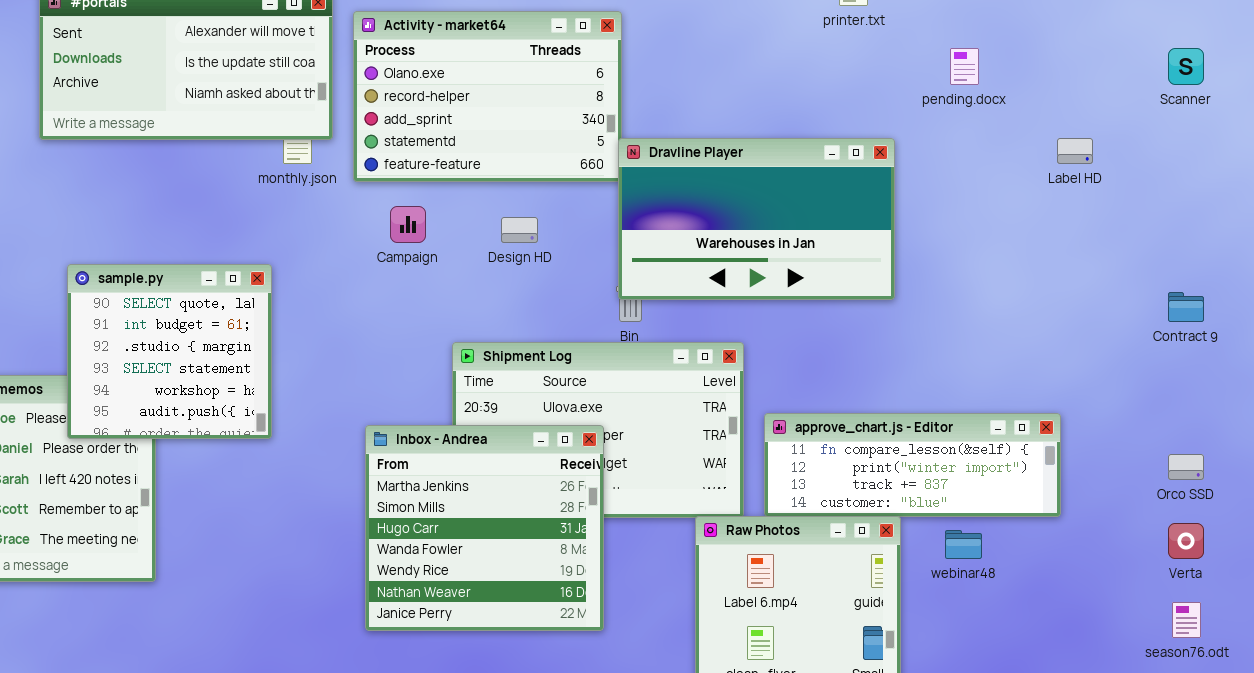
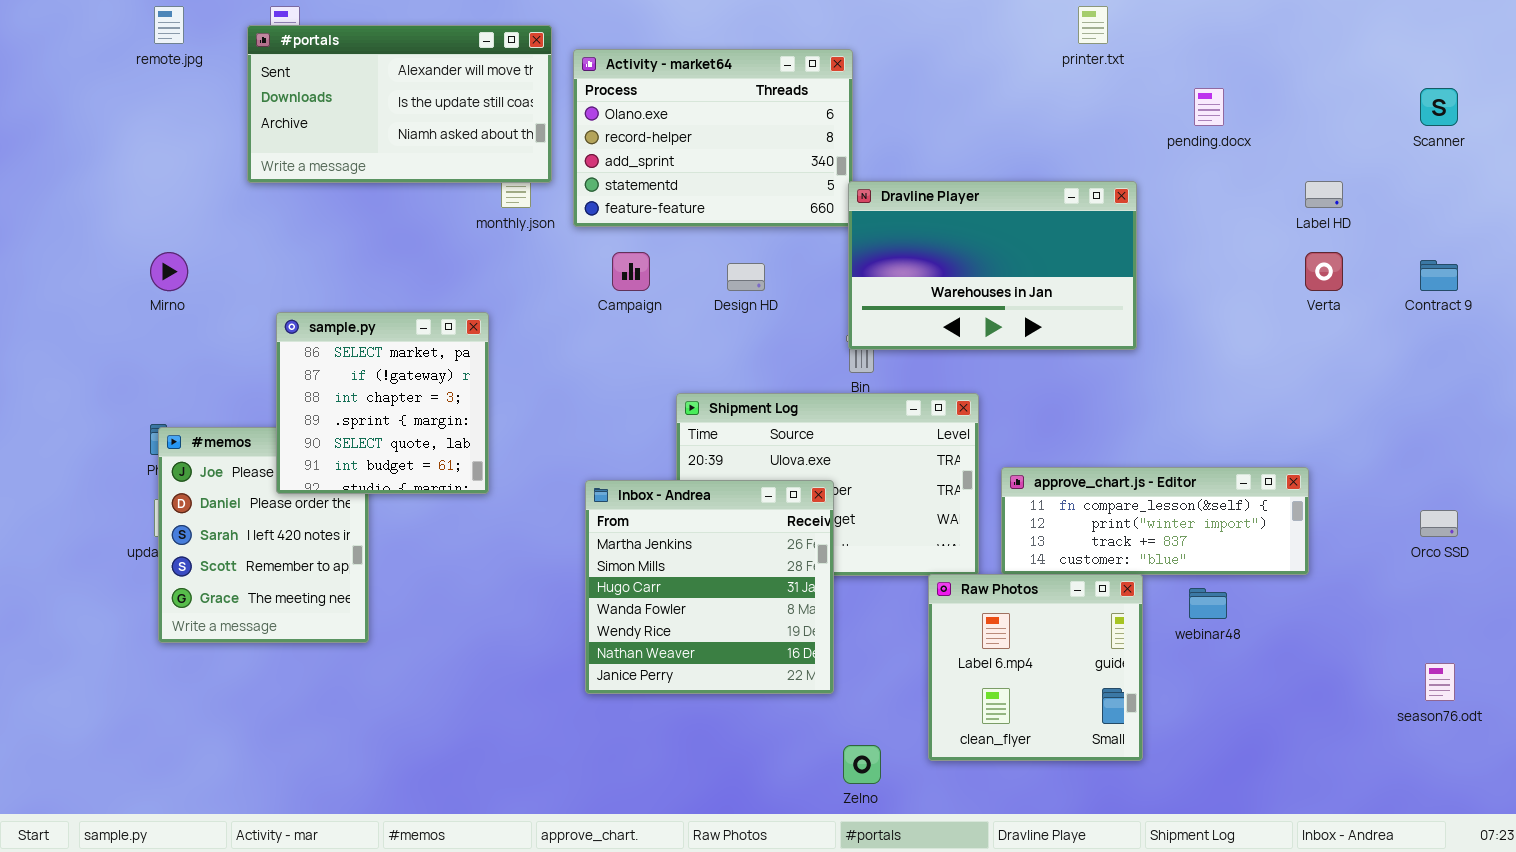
sample.py: [67,264,272,439] -> [276,312,489,494], scrolled up 4 rows
Contract 9: [1168,292,1204,322] -> [1420,260,1458,291], moved
Verta: [1168,523,1204,559] -> [1305,252,1343,291], moved

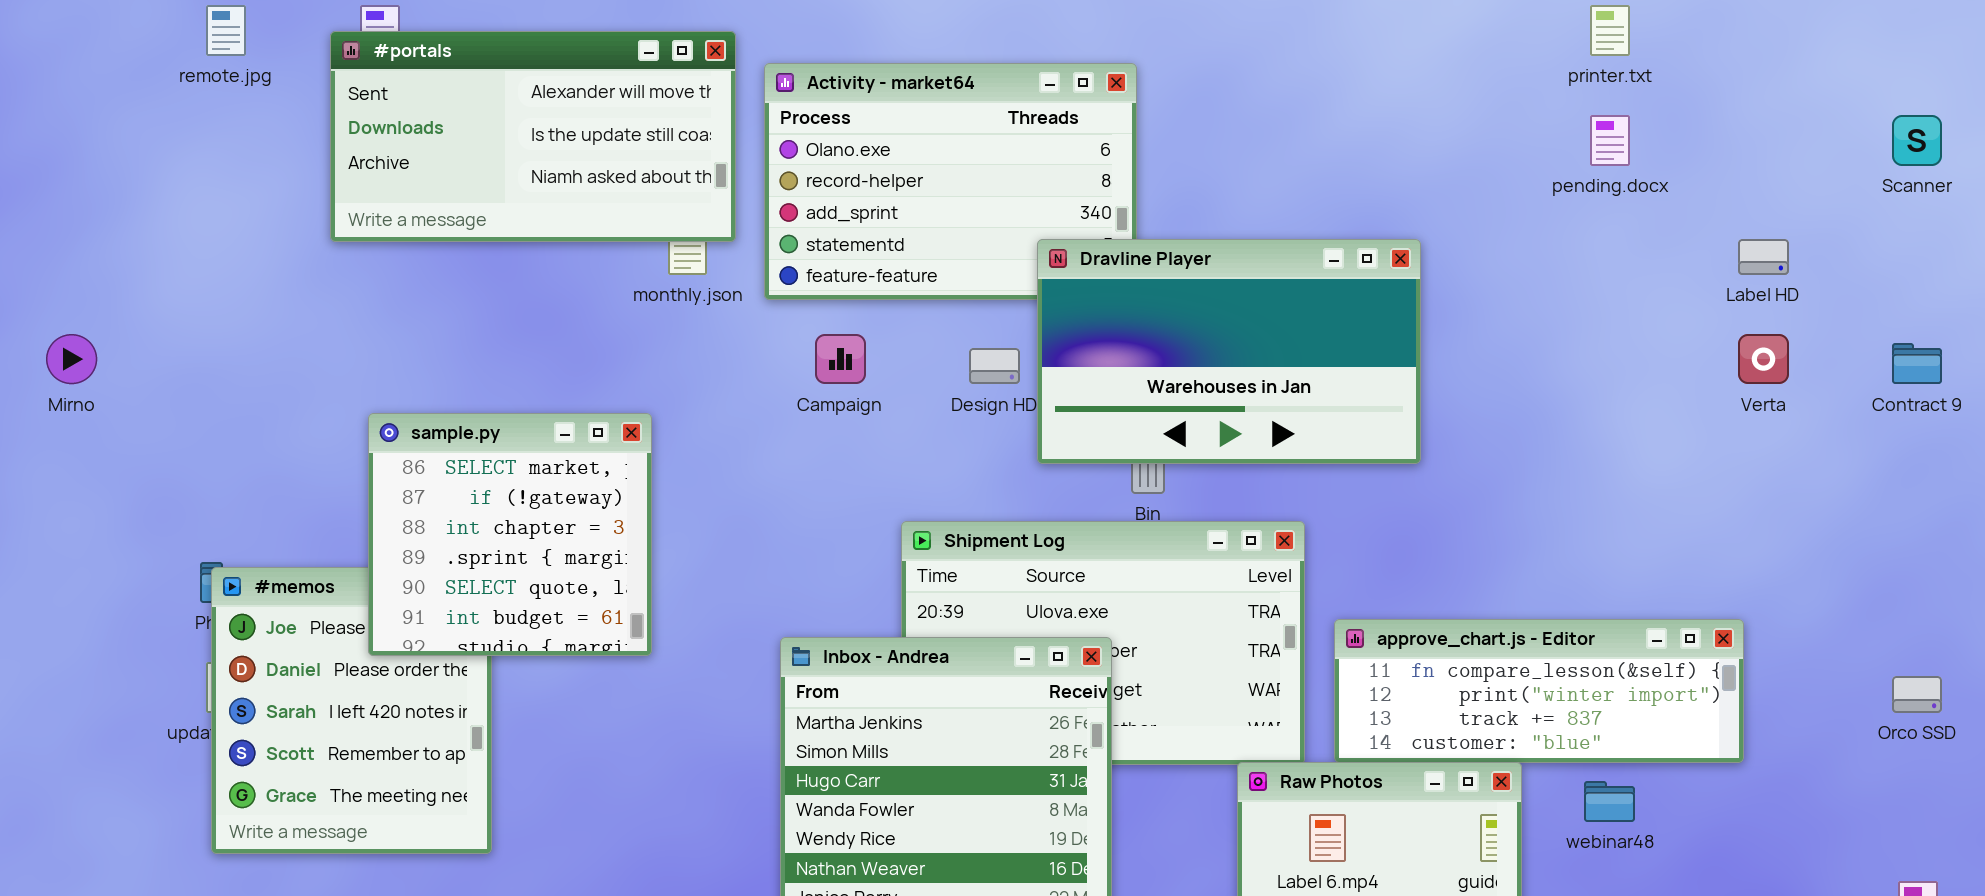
printer.txt: [1078,6,1108,44] -> [1590,5,1630,56], moved
Dravline Player: [848,181,1137,350] -> [1037,239,1421,464], moved
Mirno: [150,252,188,291] -> [46,334,97,384], moved

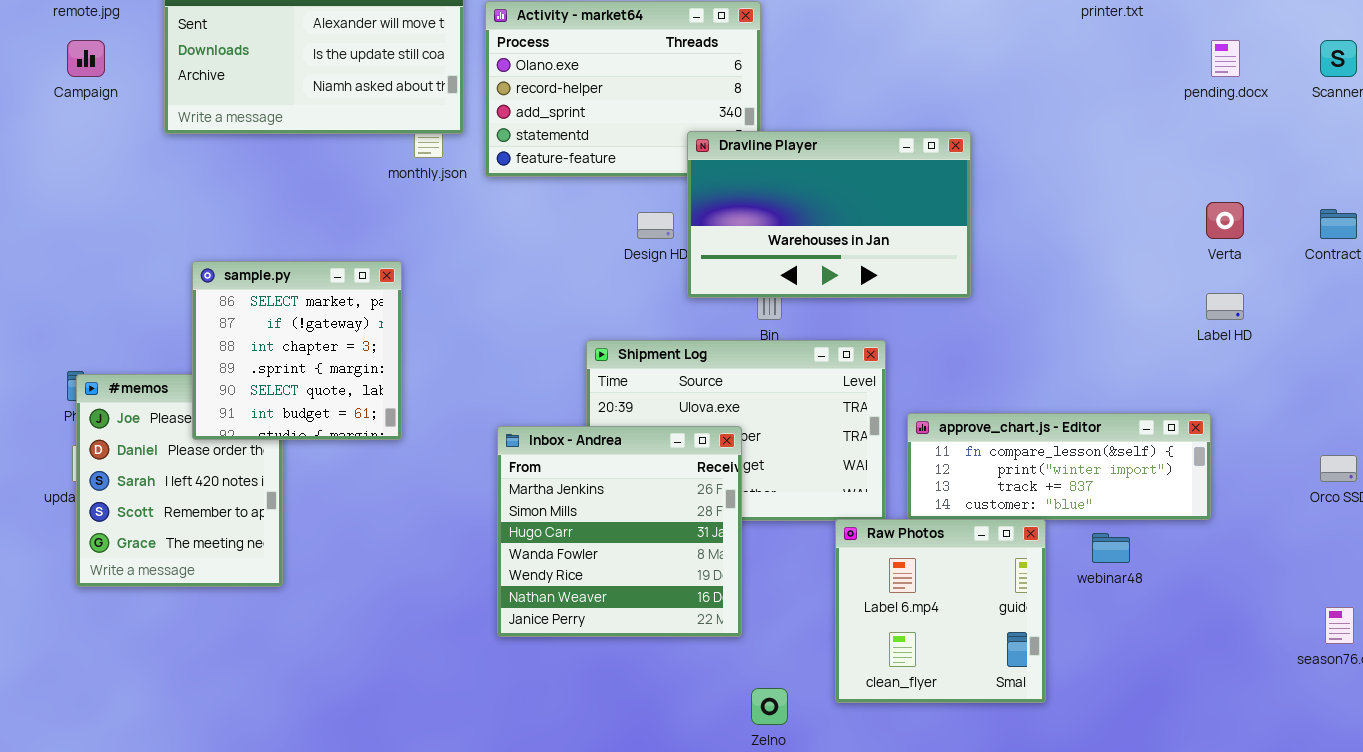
pending.docx: [1590,115,1630,166] -> [1211,40,1240,77], moved
Label HD: [1738,239,1789,275] -> [1206,293,1244,320], moved
Campaign: [815,334,866,384] -> [67,40,105,77], moved

